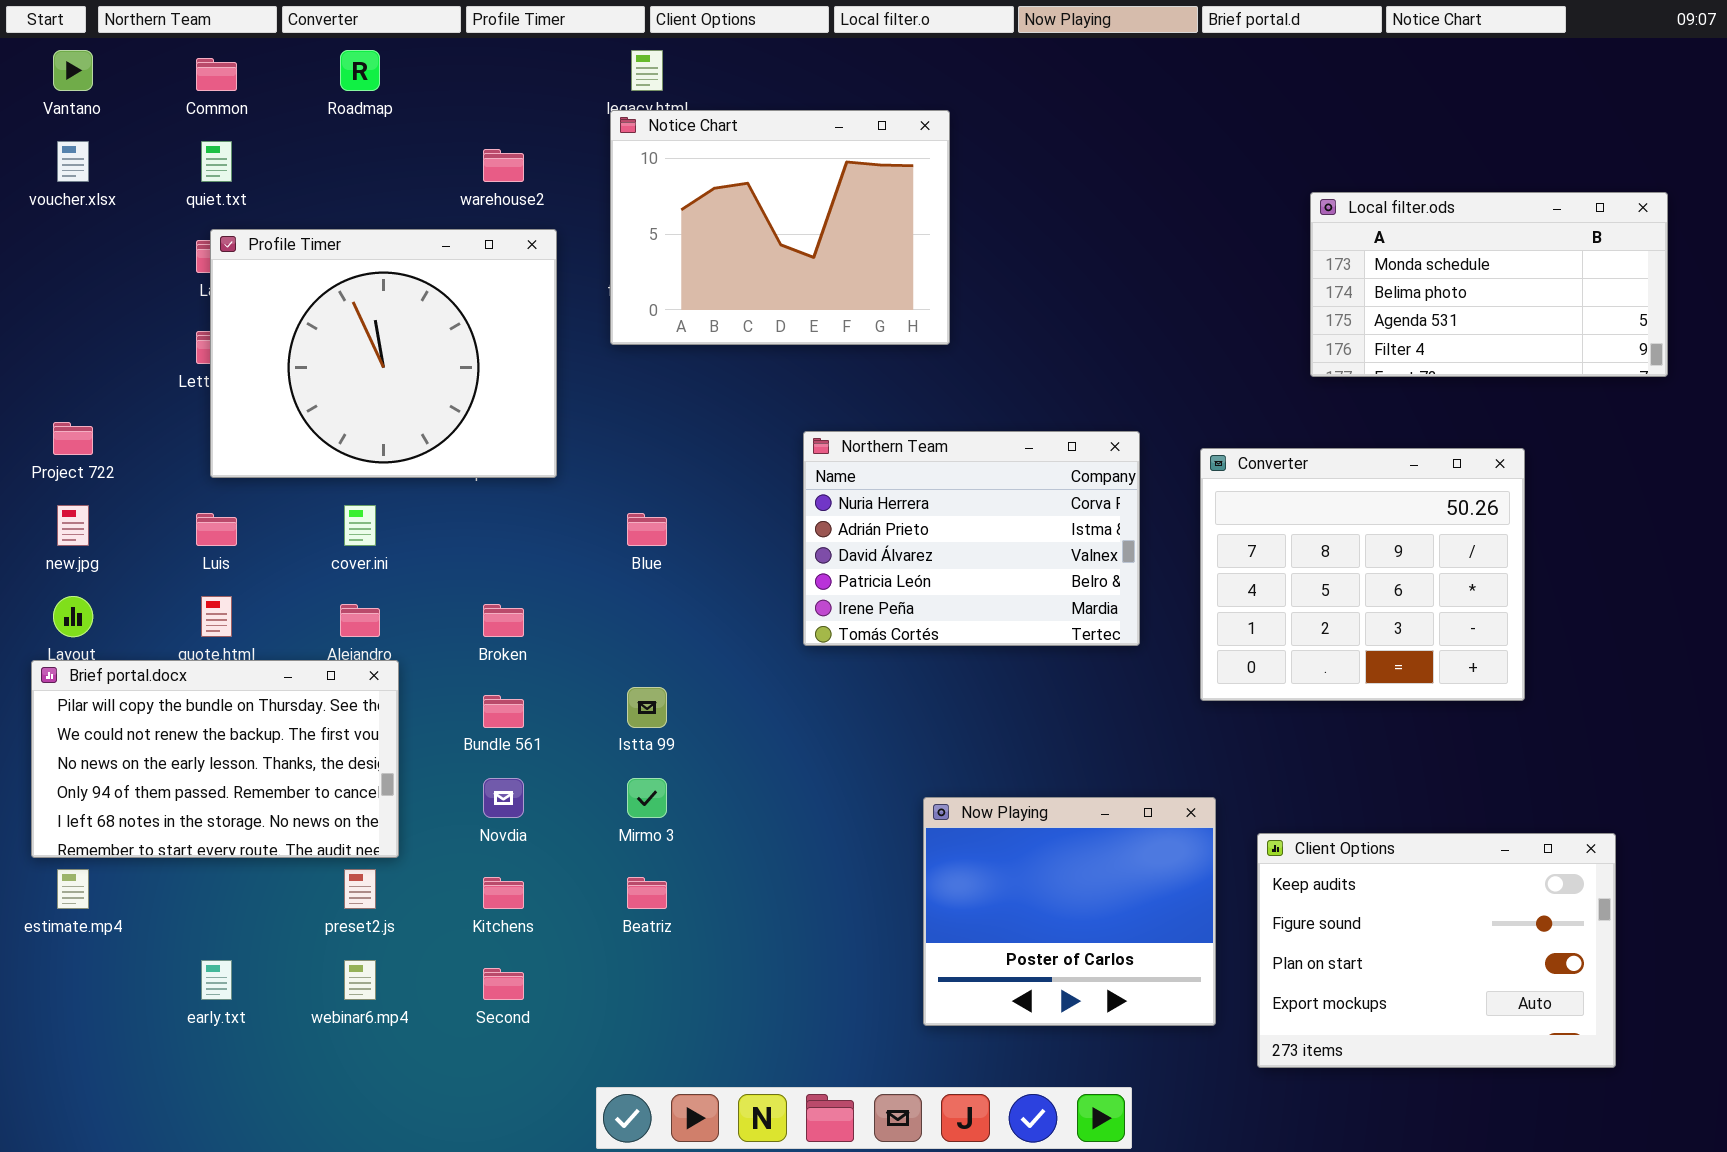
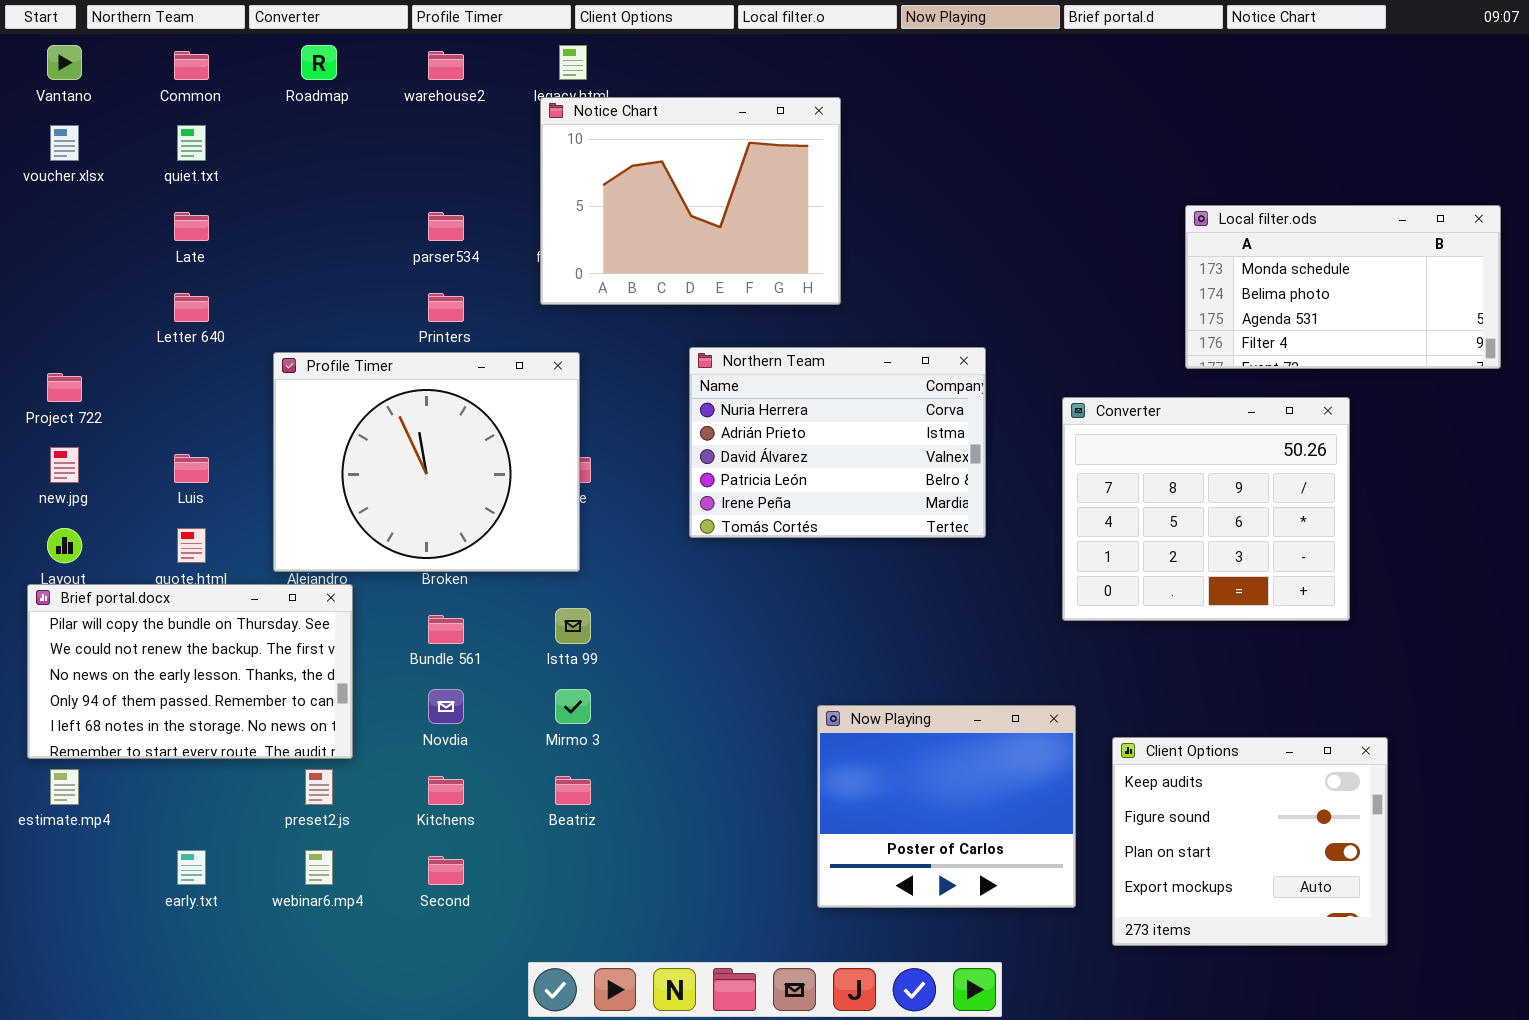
warehouse2: [483,149,524,182] -> [428,51,464,80], moved
Local filter.ods: [1310,192,1668,377] -> [1185,205,1501,369], moved
Profile Timer: [210,229,557,478] -> [273,352,580,572], moved
Northern Team: [803,431,1140,646] -> [689,347,986,538], moved
Client Options: [1257,833,1616,1068] -> [1112,737,1388,946], resized

